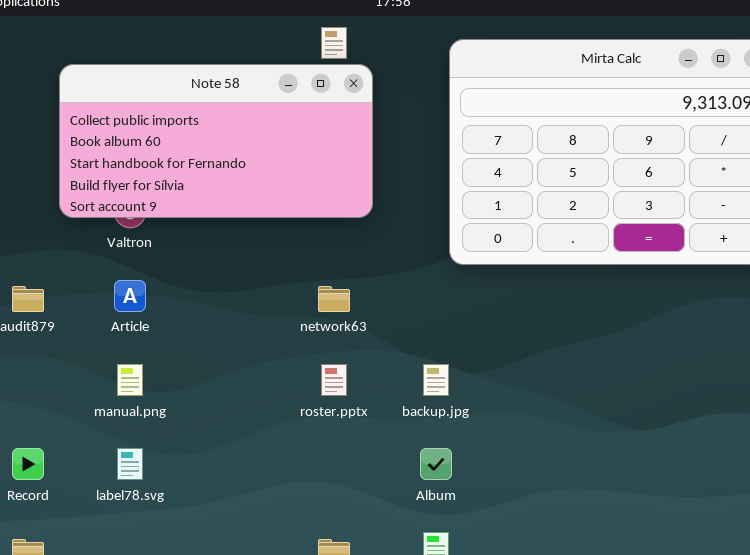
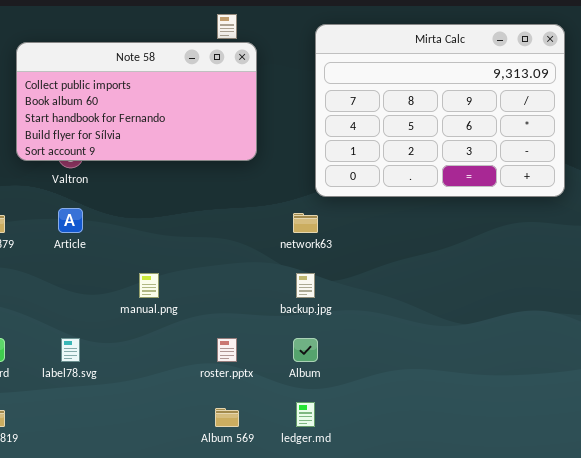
network63: [318,286,350,312] -> [293,213,318,233], moved
manual.png: [117,364,143,396] -> [139,273,159,298], moved
roster.pptx: [321,364,347,396] -> [217,338,237,362], moved

